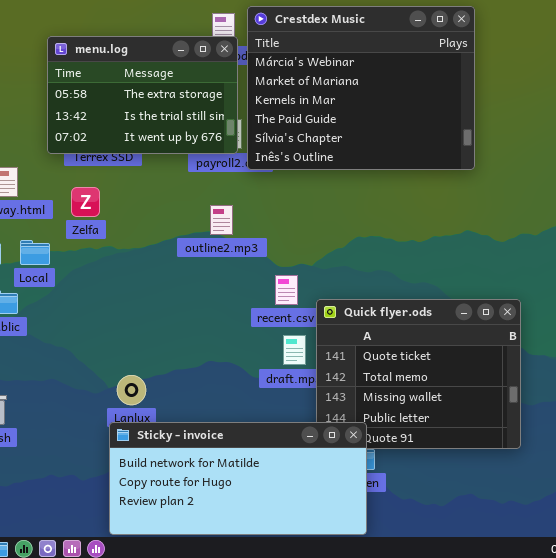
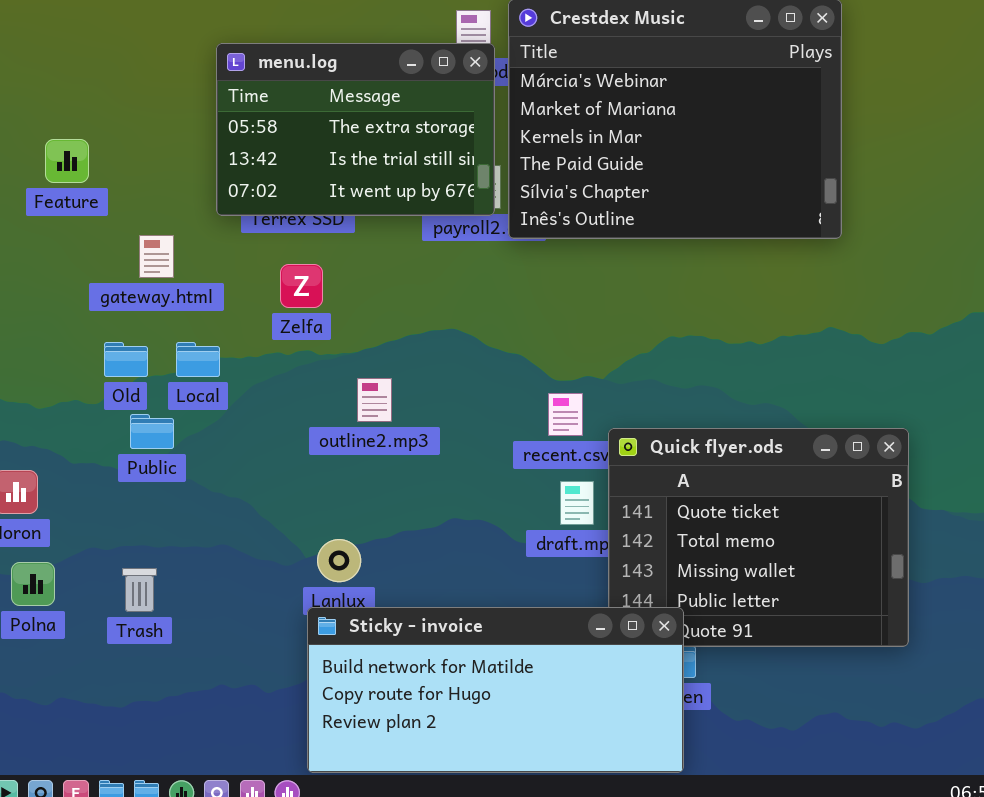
Zelfa: [71,187,100,217] -> [280,264,323,308], moved
outline2.mp3: [210,205,233,235] -> [357,378,392,422], moved

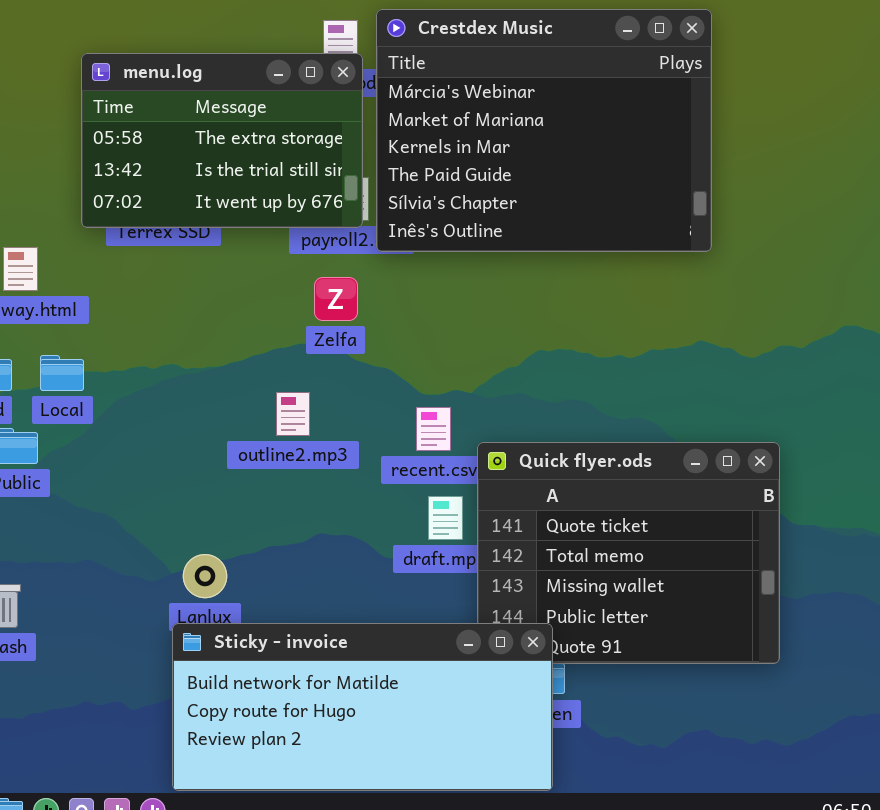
Zelfa: [280,264,323,308] -> [314,277,358,321], moved
outline2.mp3: [357,378,392,422] -> [276,392,310,436], moved

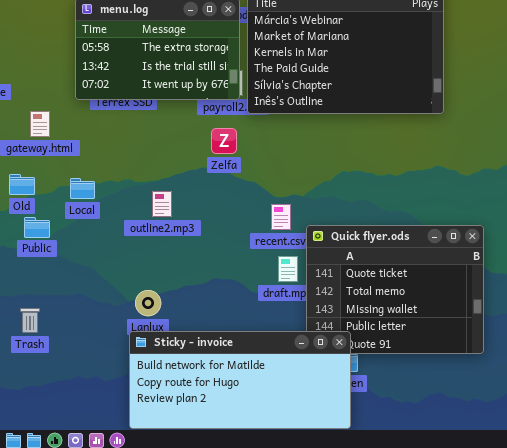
Local: [40,355,84,391] -> [70,178,95,199], moved
outline2.mp3: [276,392,310,436] -> [152,191,172,217], moved

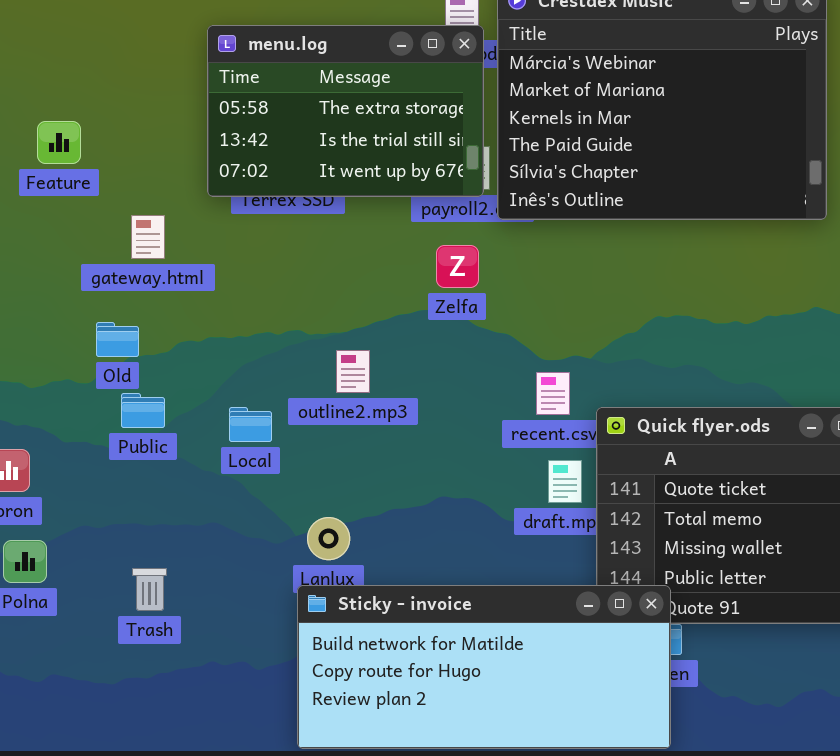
Local: [70,178,95,199] -> [229,407,272,442], moved
Trash: [20,308,40,333] -> [132,568,167,611], moved

